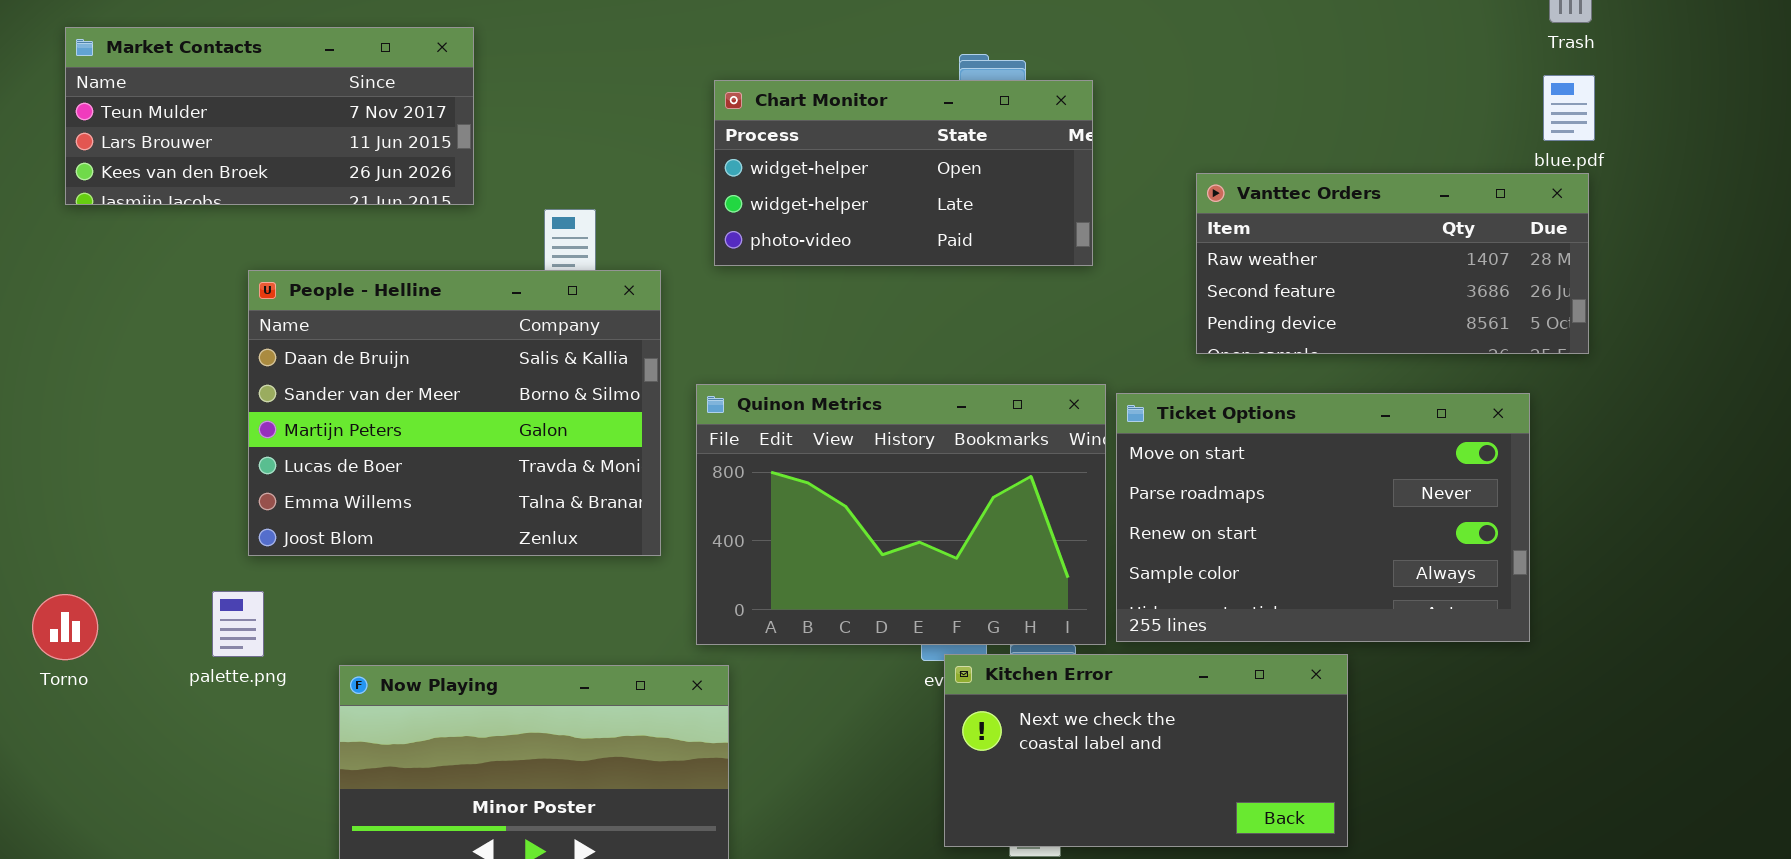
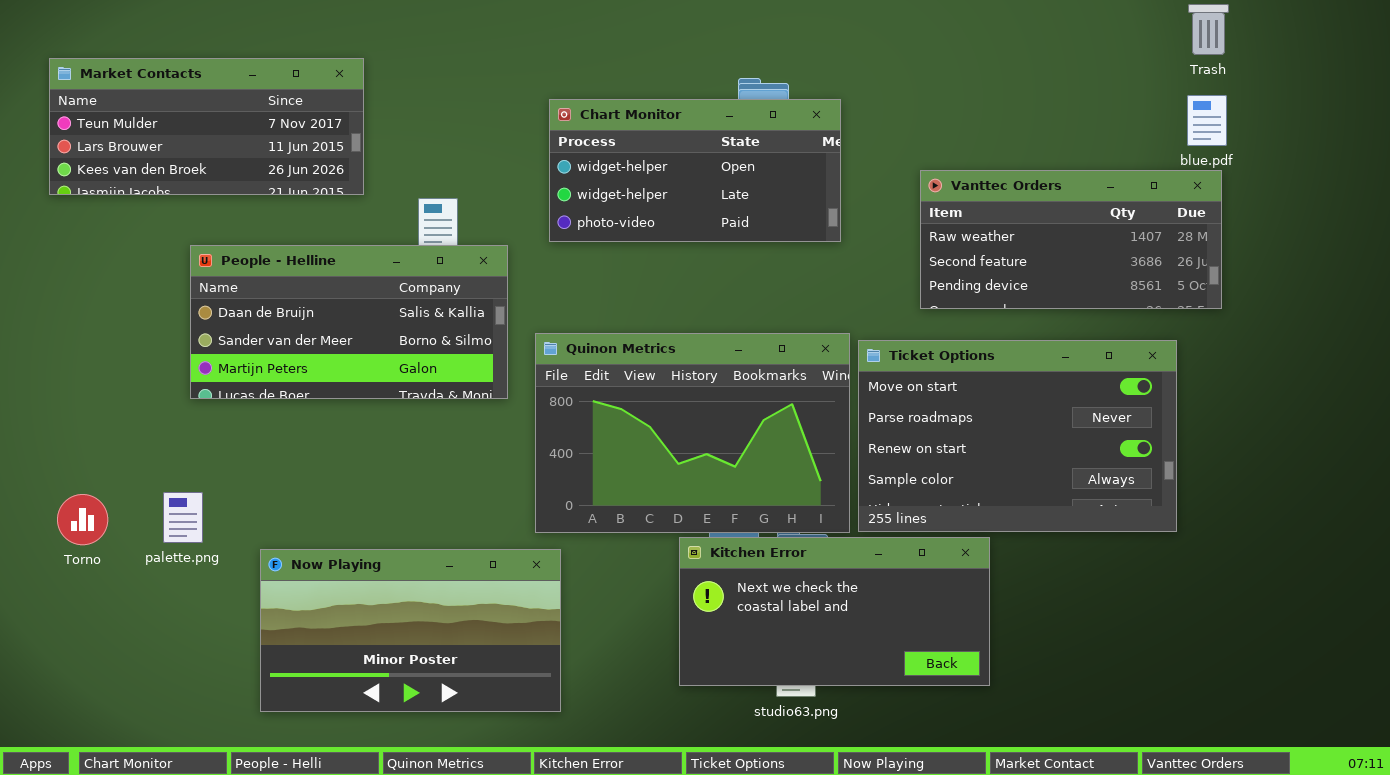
People - Helline: [248,270,661,556] -> [190,245,508,399], resized
Torno: [32,594,98,660] -> [57,494,108,545], moved
Kitchen Error: [944,654,1348,847] -> [679,537,990,686], moved

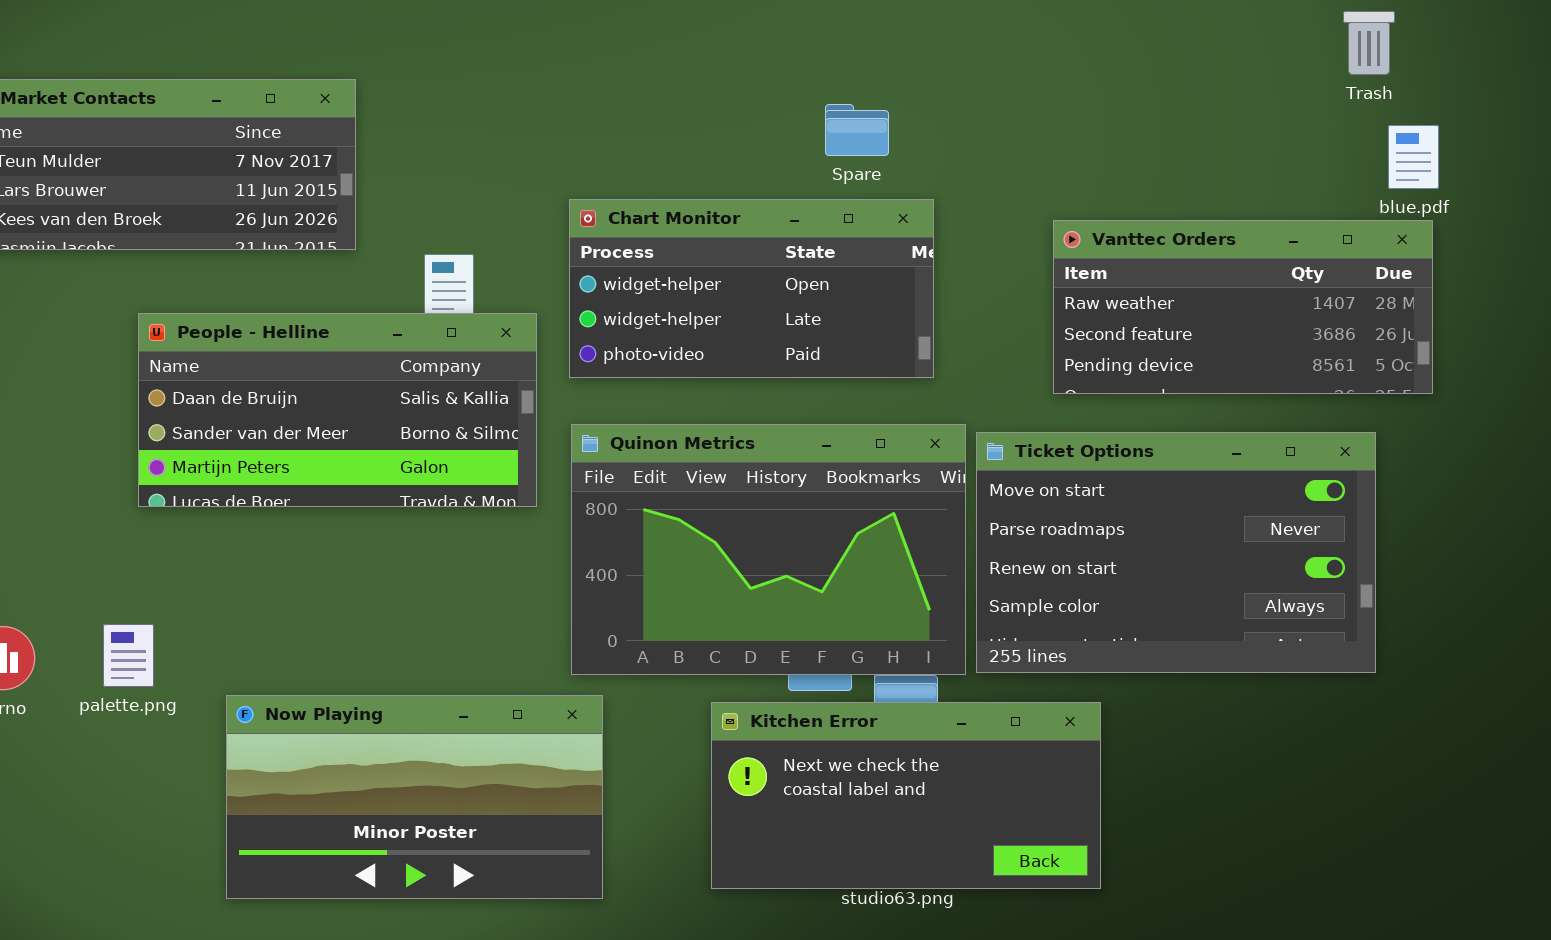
Trash: [1188,4,1229,55] -> [1343,11,1395,75], moved
Chart Monitor: [549,99,841,242] -> [569,199,934,378], moved
Kitchen Error: [679,537,990,686] -> [711,702,1101,889], moved

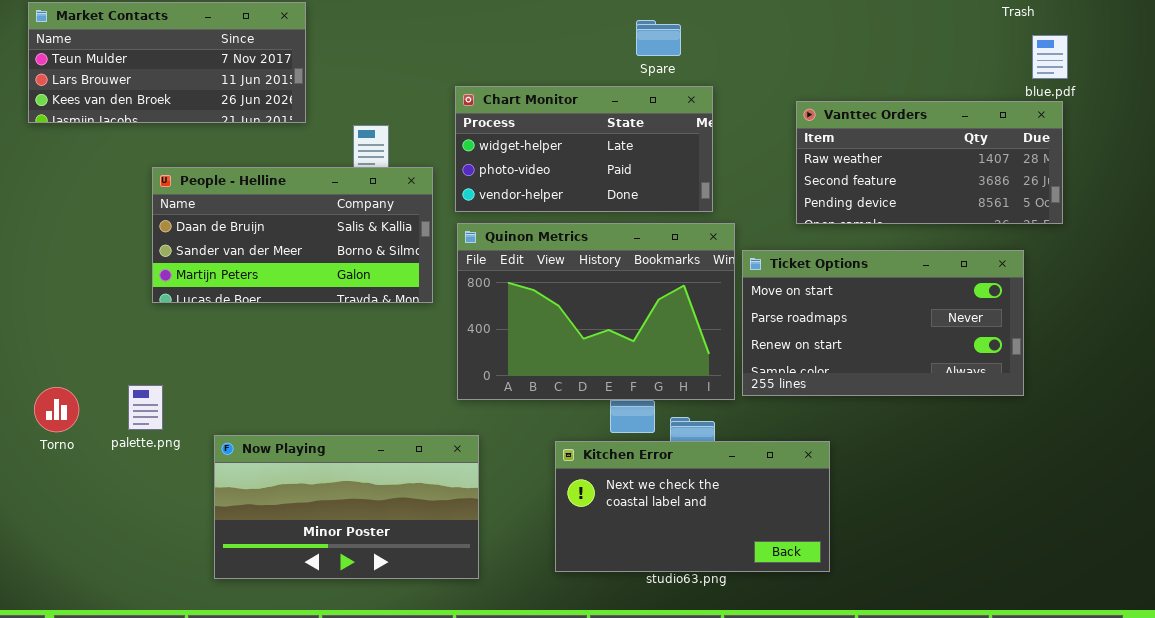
Chart Monitor: [569,199,934,378] -> [455,86,713,212], scrolled down 1 row
Quinon Metrics: [571,424,966,675] -> [457,223,735,400], moved
Ticket Options: [976,432,1376,673] -> [742,250,1024,396], resized

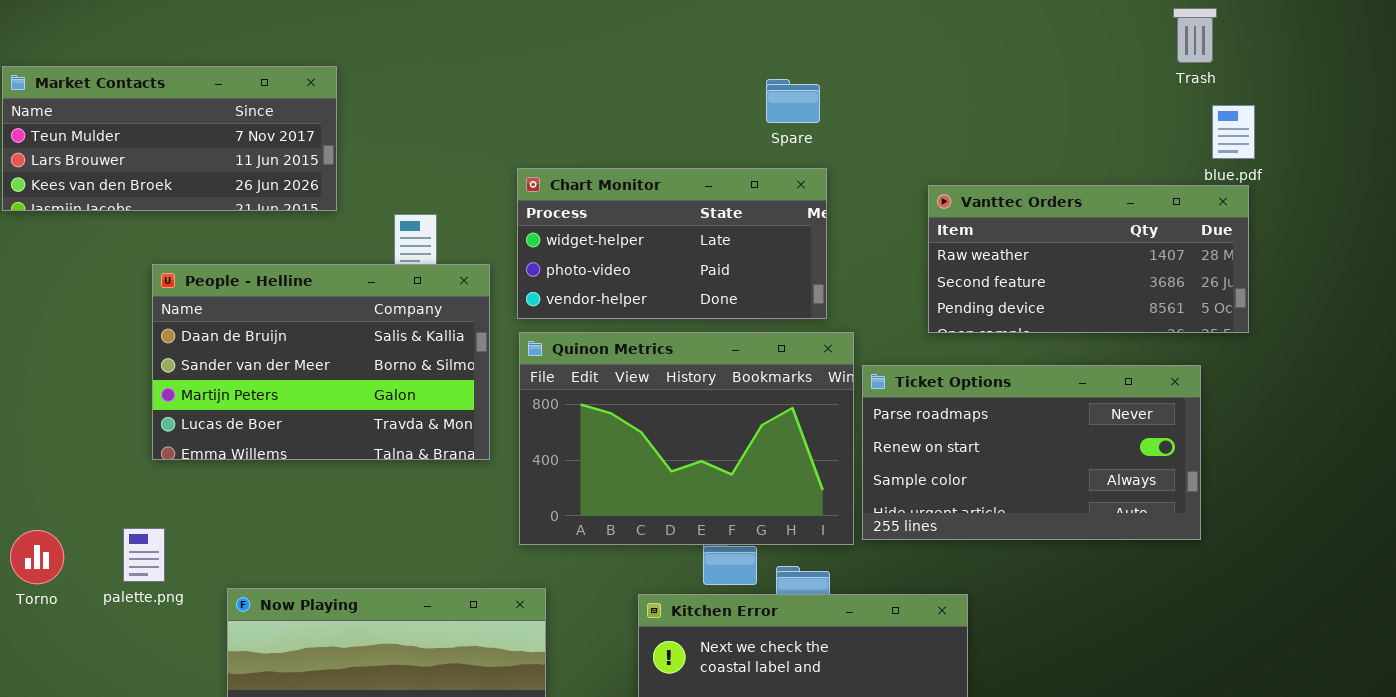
Spare: [636,20,681,56] -> [766,79,820,123], moved
People - Helline: [152,167,433,303] -> [152,264,490,460], resized
Ticket Options: [742,250,1024,396] -> [862,365,1201,540], scrolled down 1 row

